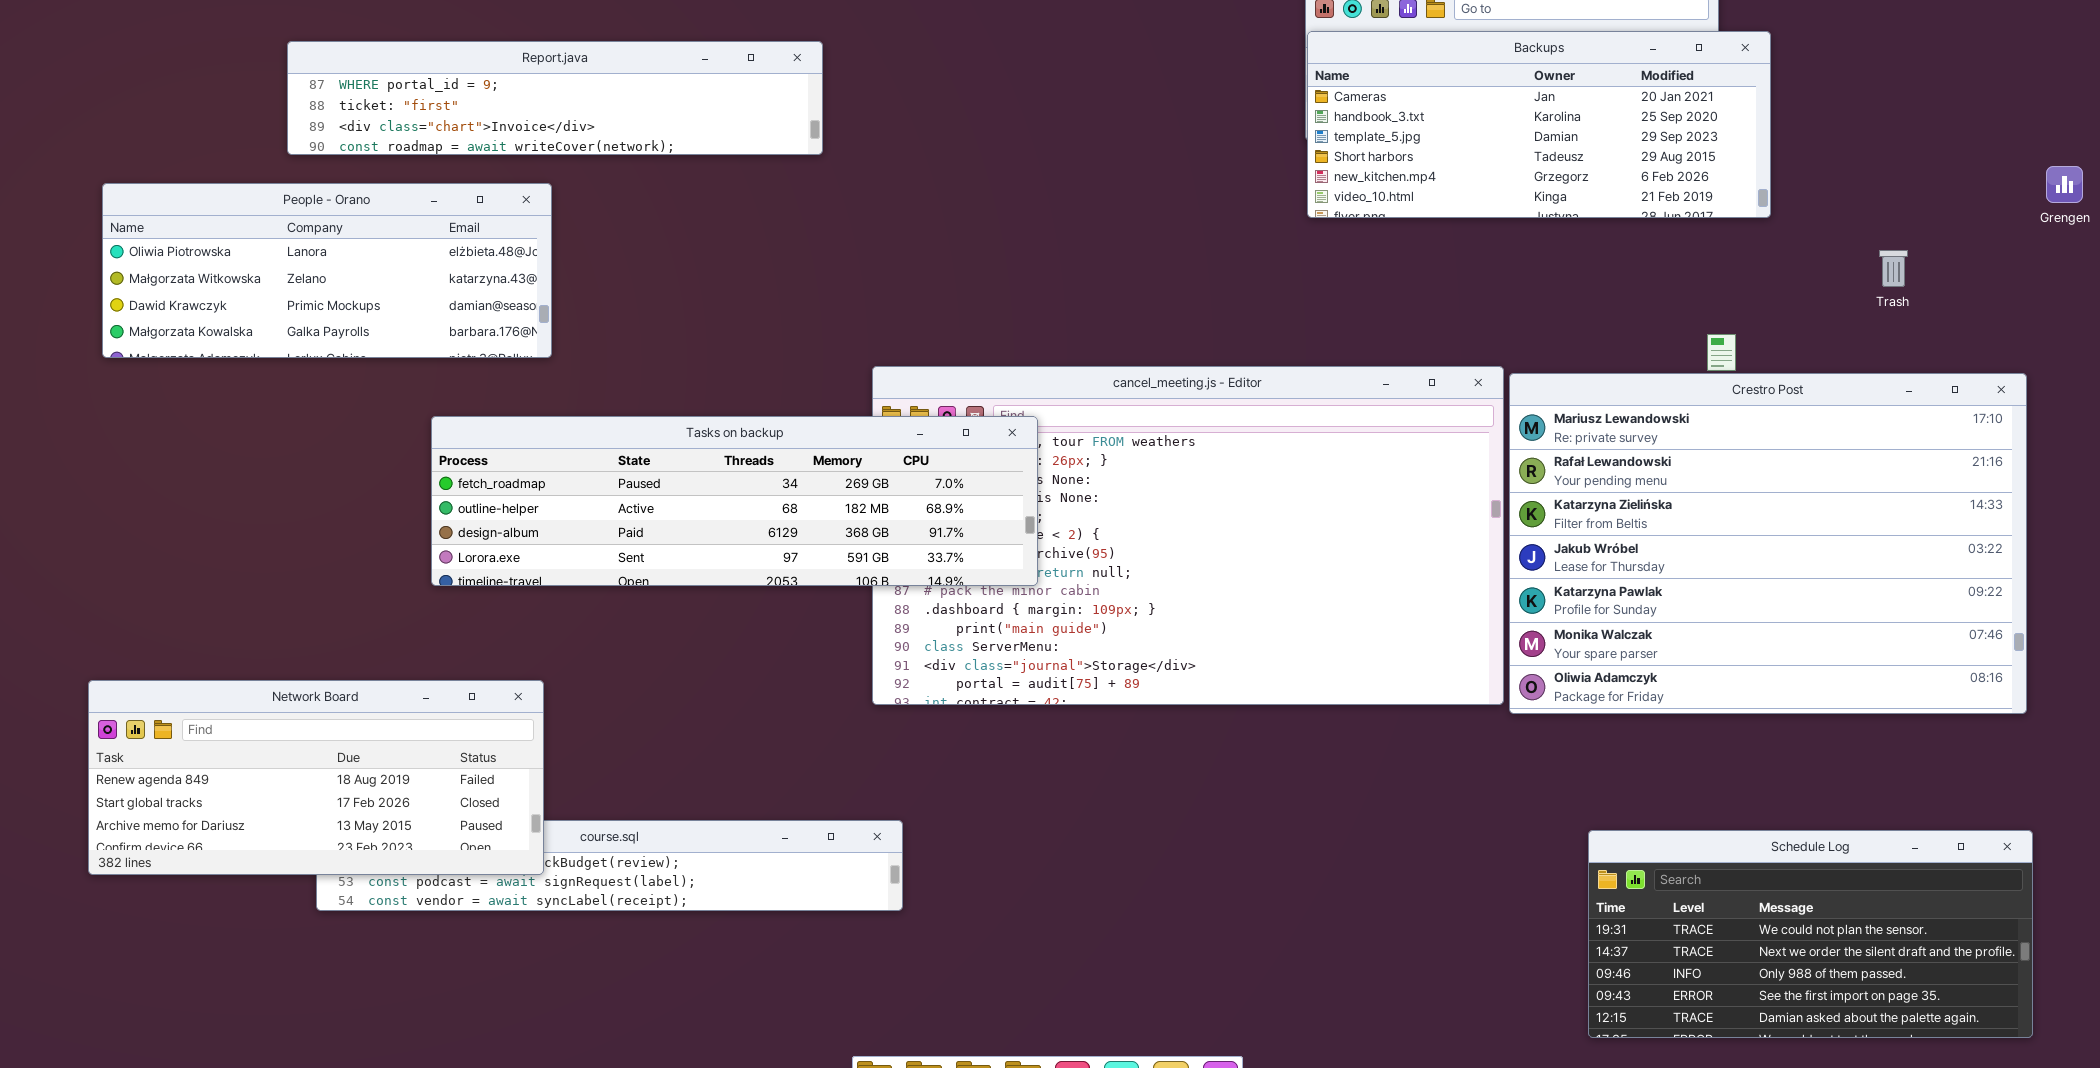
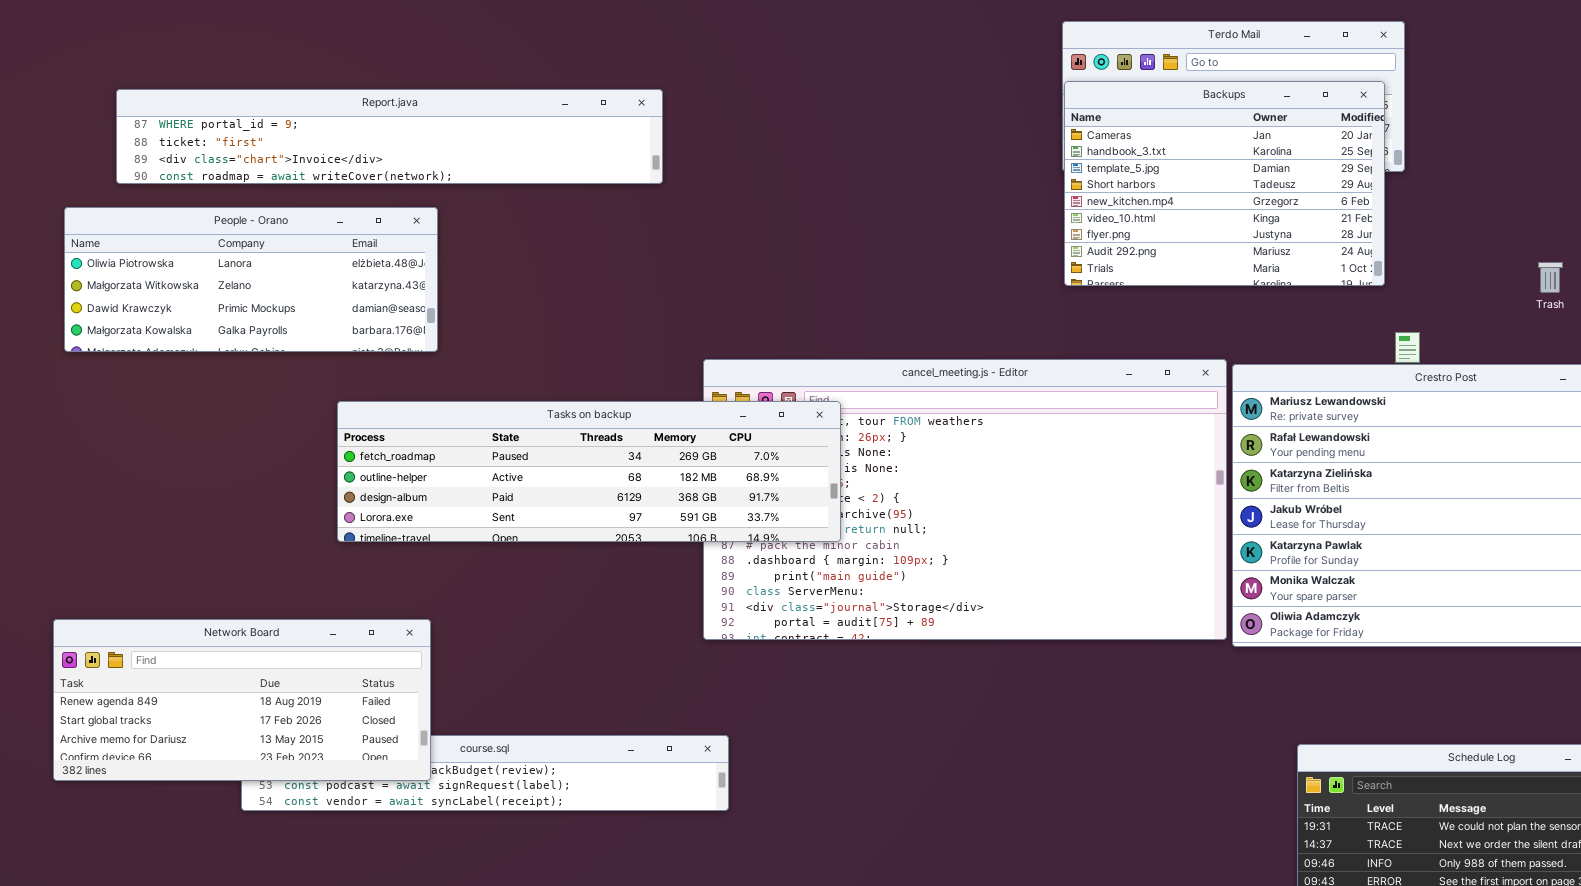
Backups: [1307,31,1771,218] -> [1064,81,1385,286], resized
Report.java: [287,41,823,155] -> [116,89,663,184], resized

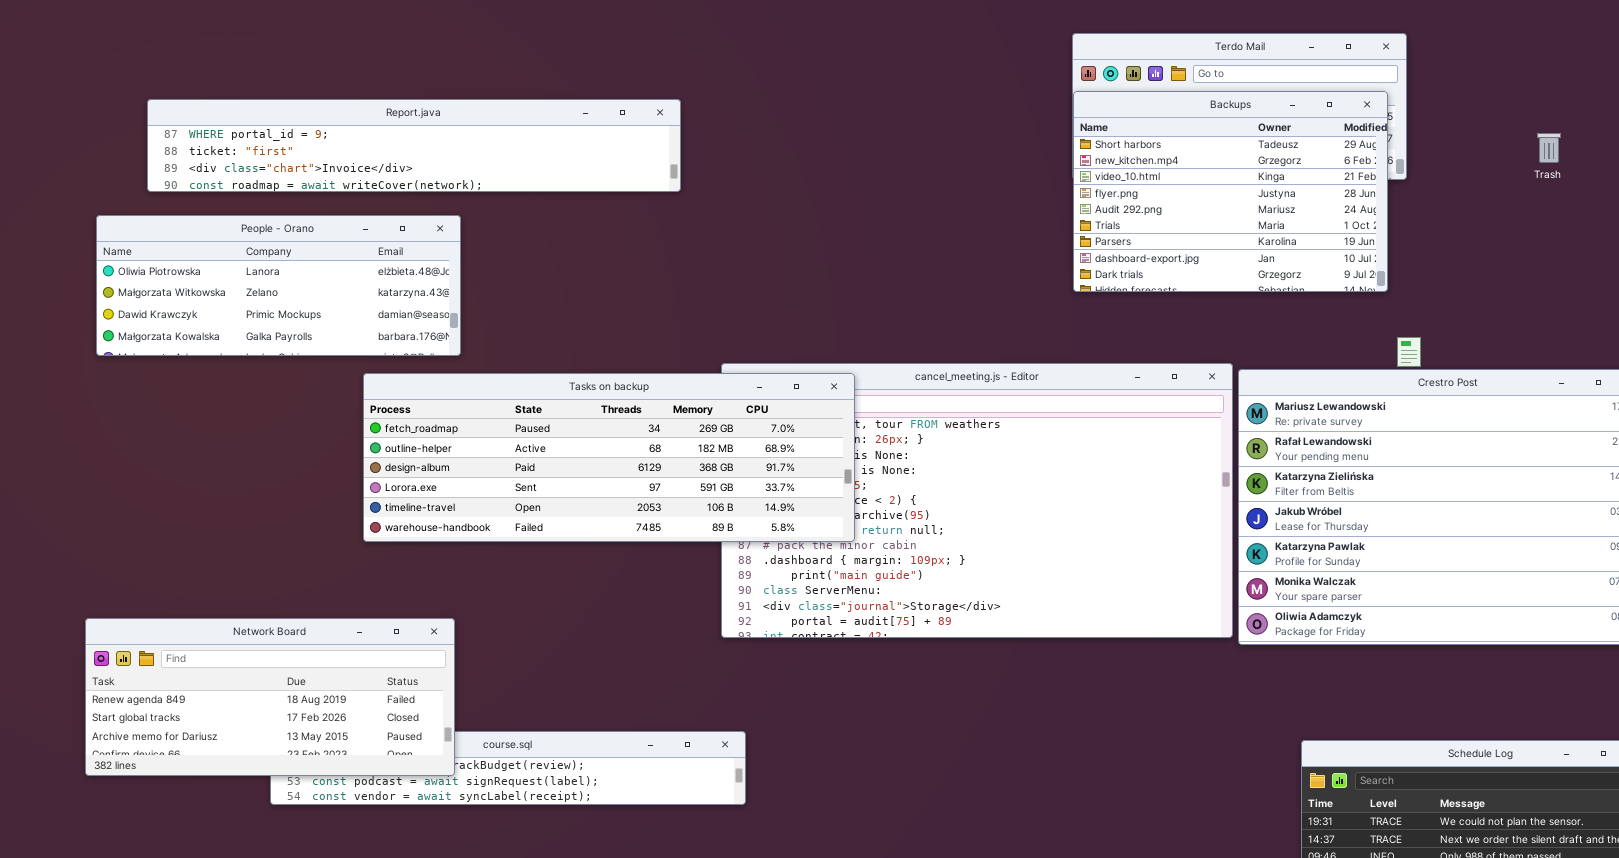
Backups: [1064,81,1385,286] -> [1073,91,1388,292], scrolled down 3 rows
Trash: [1538,262,1563,293] -> [1537,133,1561,163], moved
Tasks on backup: [337,401,841,542] -> [363,373,855,542], resized

